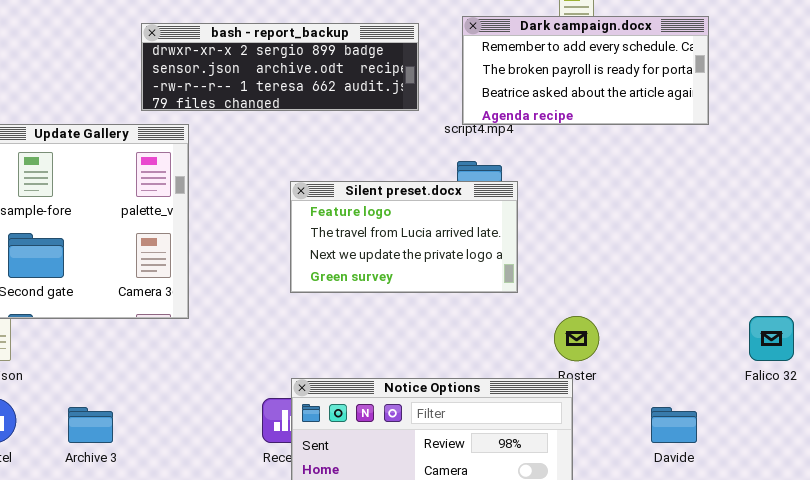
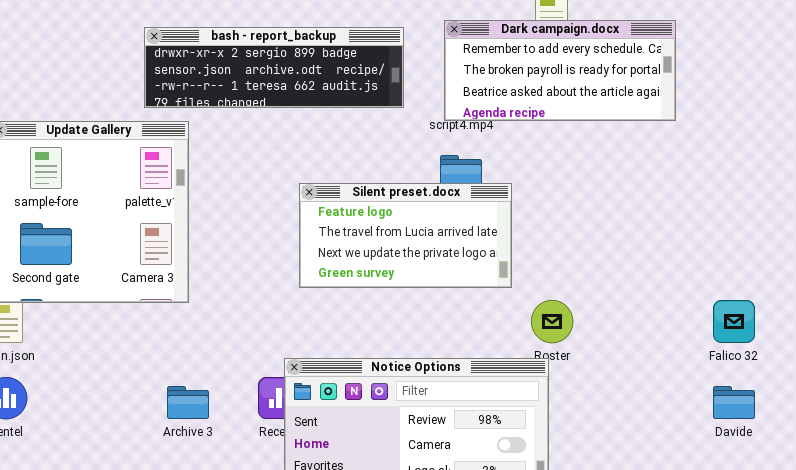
Silent preset.docx: [290,181,518,293] -> [299,183,512,288], moved
Archive 3: [68,407,113,443] -> [167,386,209,419], moved
Davide: [651,407,697,443] -> [713,386,755,419], moved

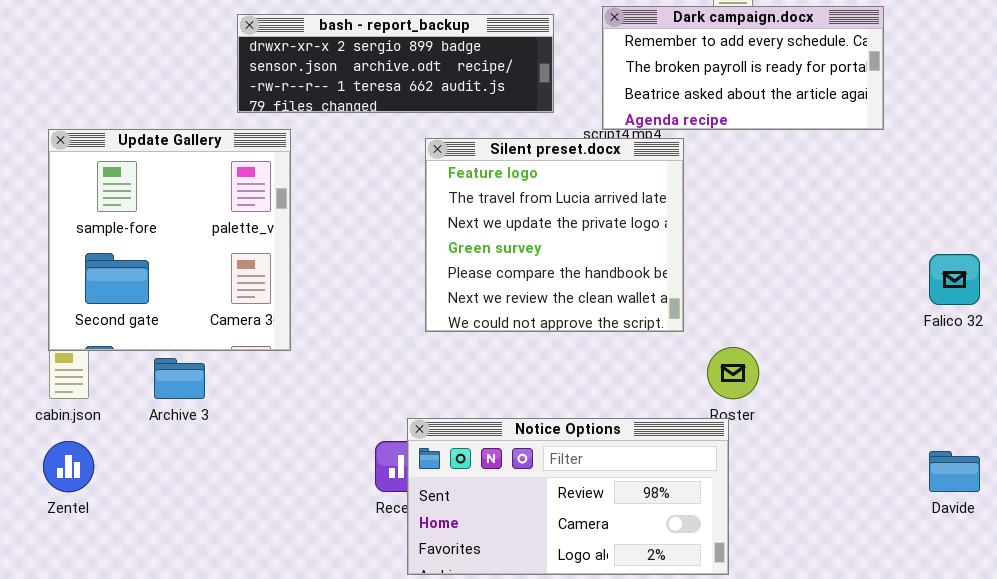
Silent preset.docx: [299,183,512,288] -> [425,138,684,332], resized
Falico 32: [713,300,755,343] -> [929,254,980,305], moved
Archive 3: [167,386,209,419] -> [154,358,205,399], moved

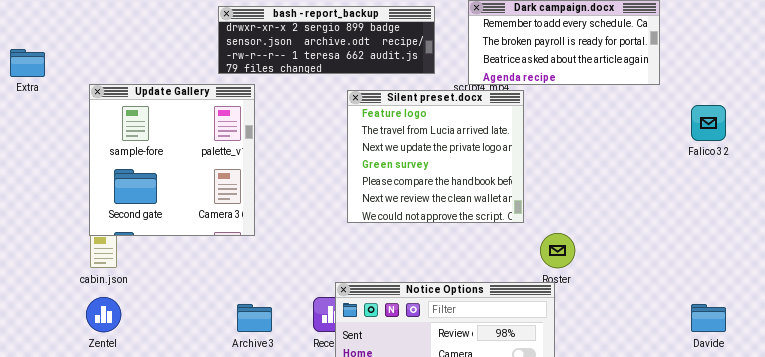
Falico 32: [929,254,980,305] -> [691,105,726,141], moved
Archive 3: [154,358,205,399] -> [237,304,272,332], moved

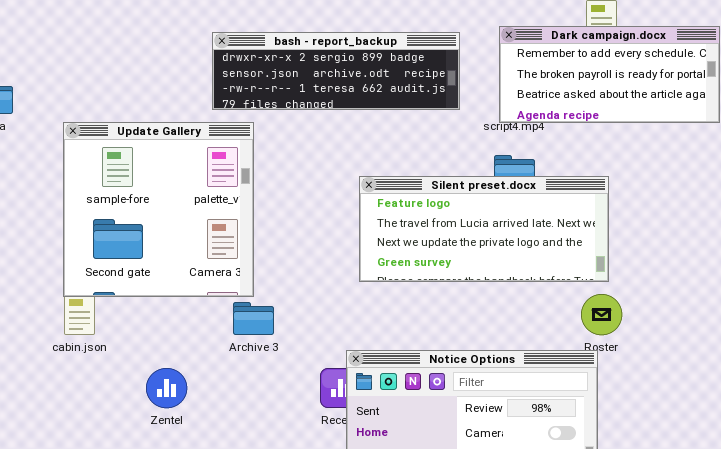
Silent preset.docx: [347,90,524,223] -> [359,176,609,282], resized
Zentel: [86,297,121,332] -> [146,368,187,408], moved
Archive 3: [237,304,272,332] -> [233,302,274,335], moved

